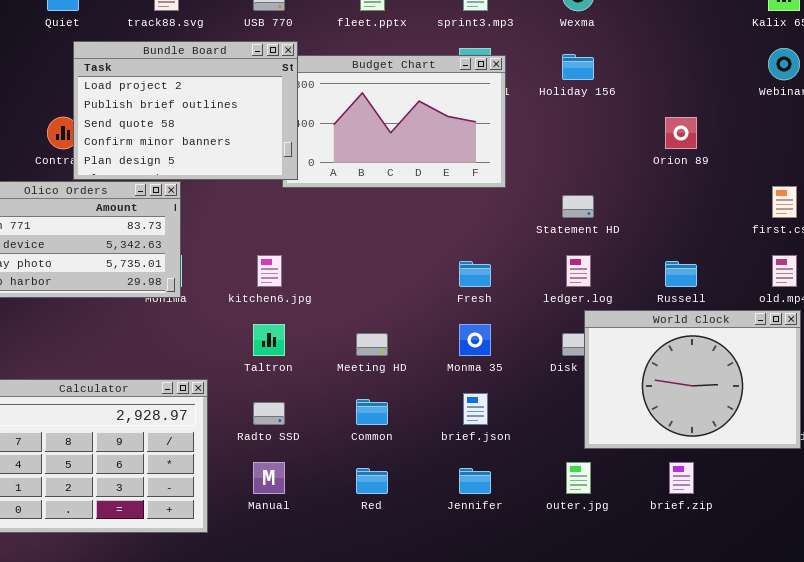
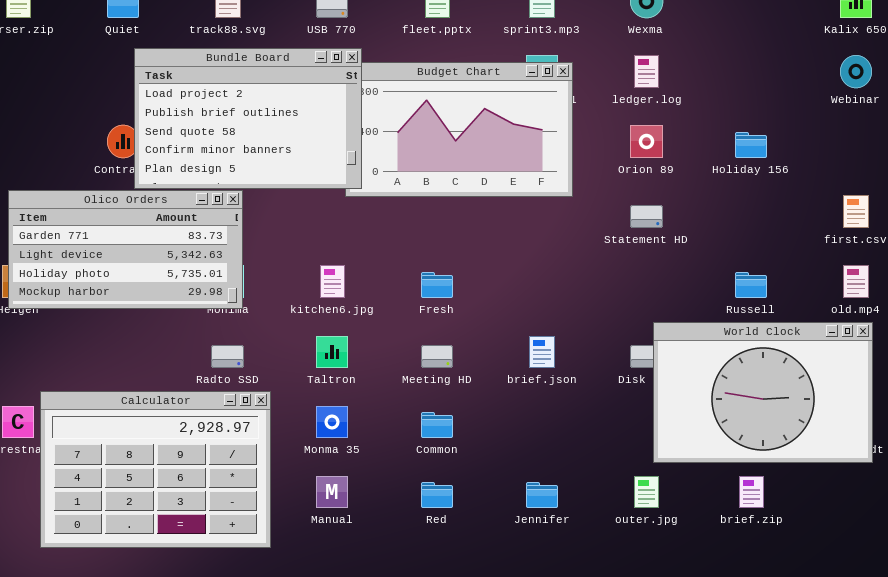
Holiday 156: [562,54,594,80] -> [735,132,767,158], moved
Orion 89: [665,117,697,149] -> [630,125,663,158], moved
ledger.log: [566,255,591,287] -> [634,55,659,88], moved
Fresh: [459,261,491,287] -> [421,272,453,298], moved
Monma 35: [459,324,491,356] -> [316,406,348,438], moved
brief.json: [463,393,488,425] -> [529,336,555,368], moved
Radto SSD: [253,402,285,425] -> [211,345,244,368], moved

